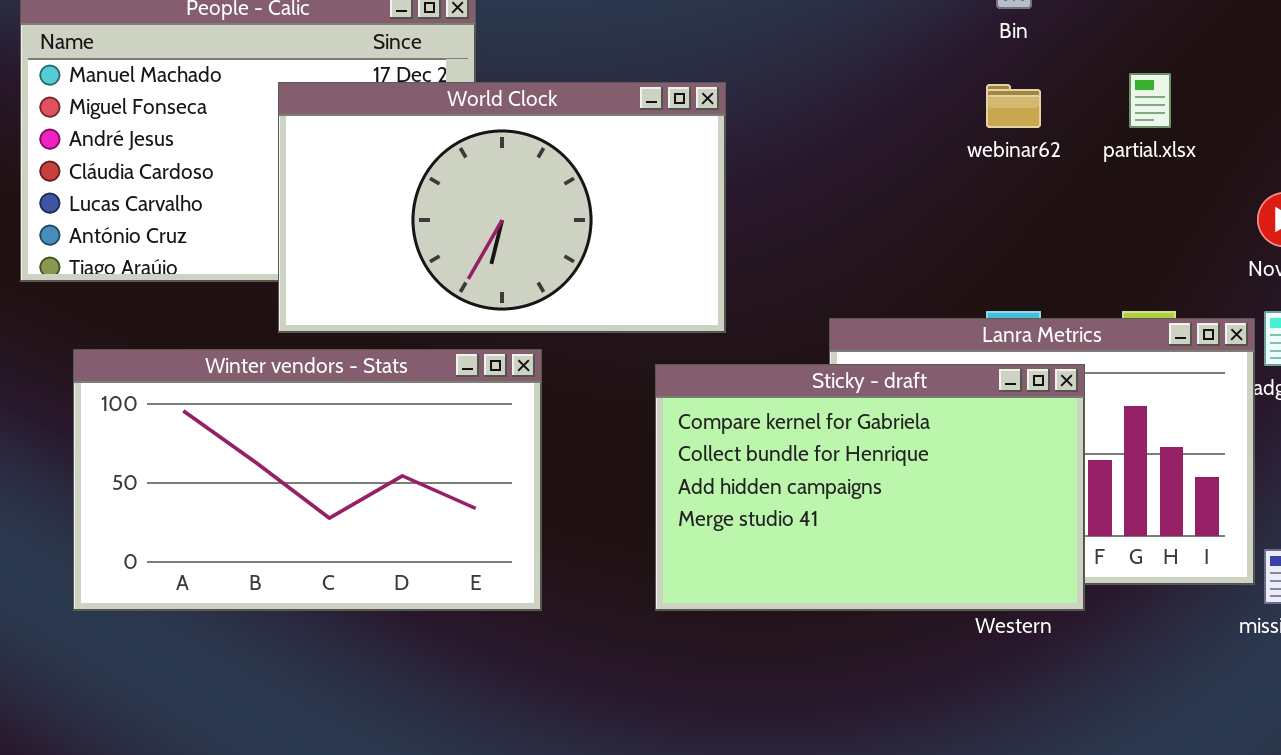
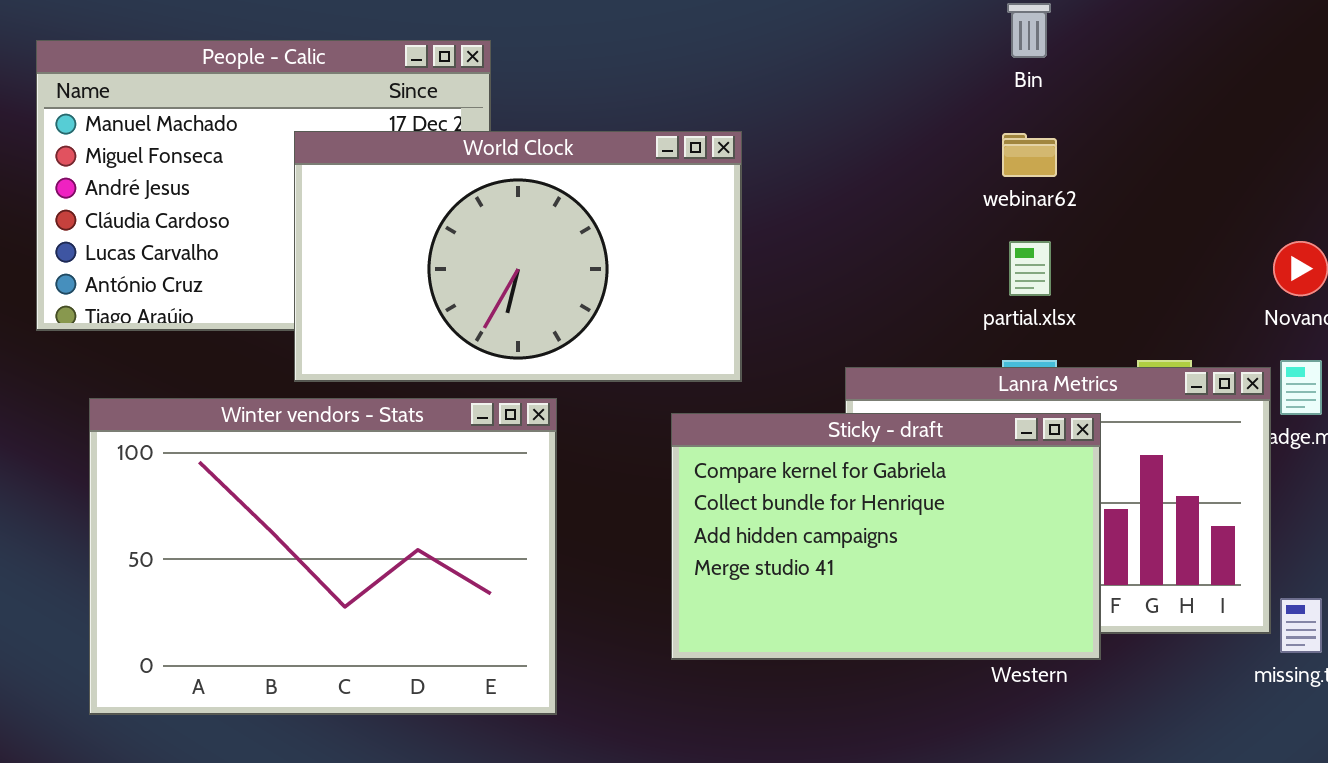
partial.xlsx: [1129,73,1171,128] -> [1009,241,1051,296], moved
Winter vendors - Stats: [73,349,542,611] -> [89,398,557,715], resized

